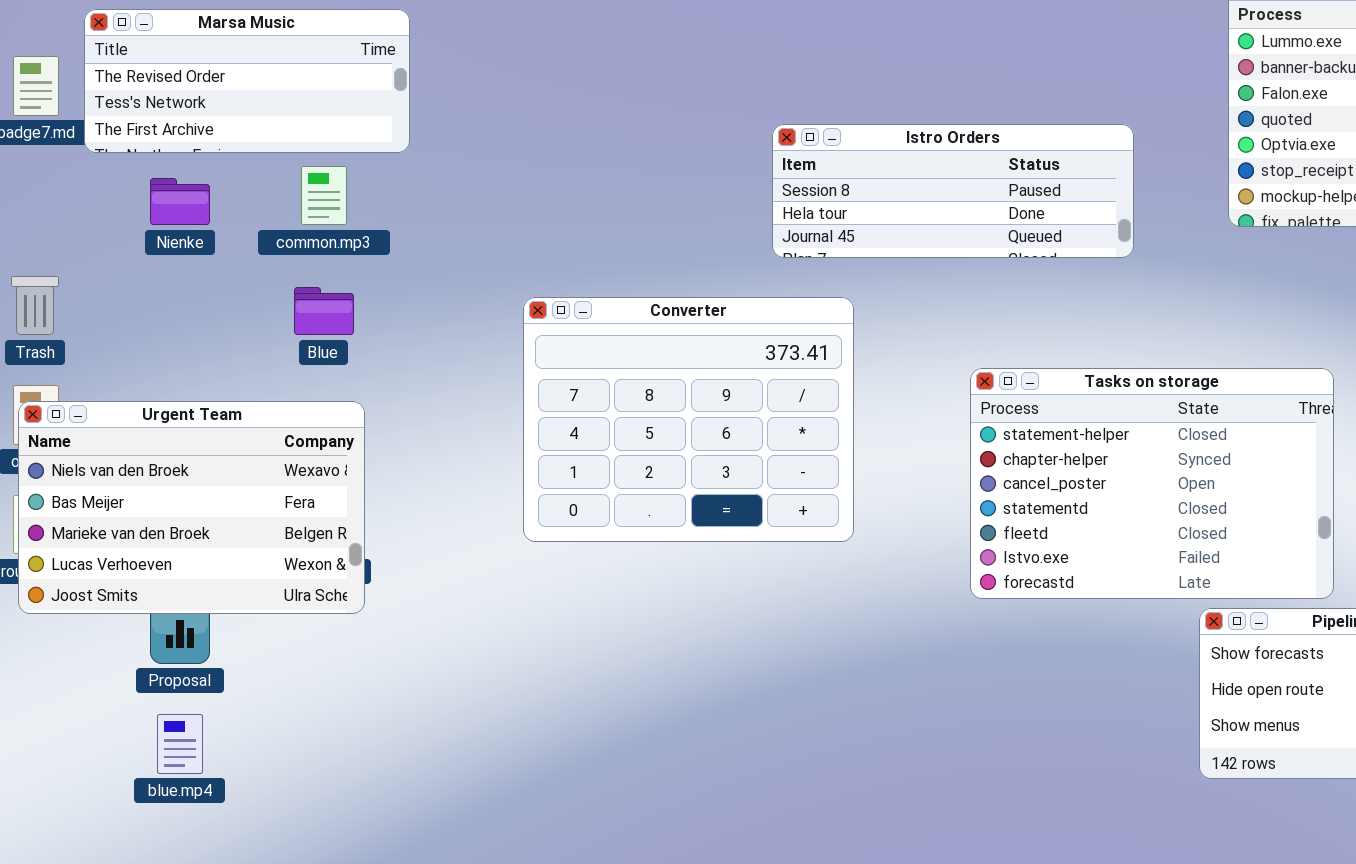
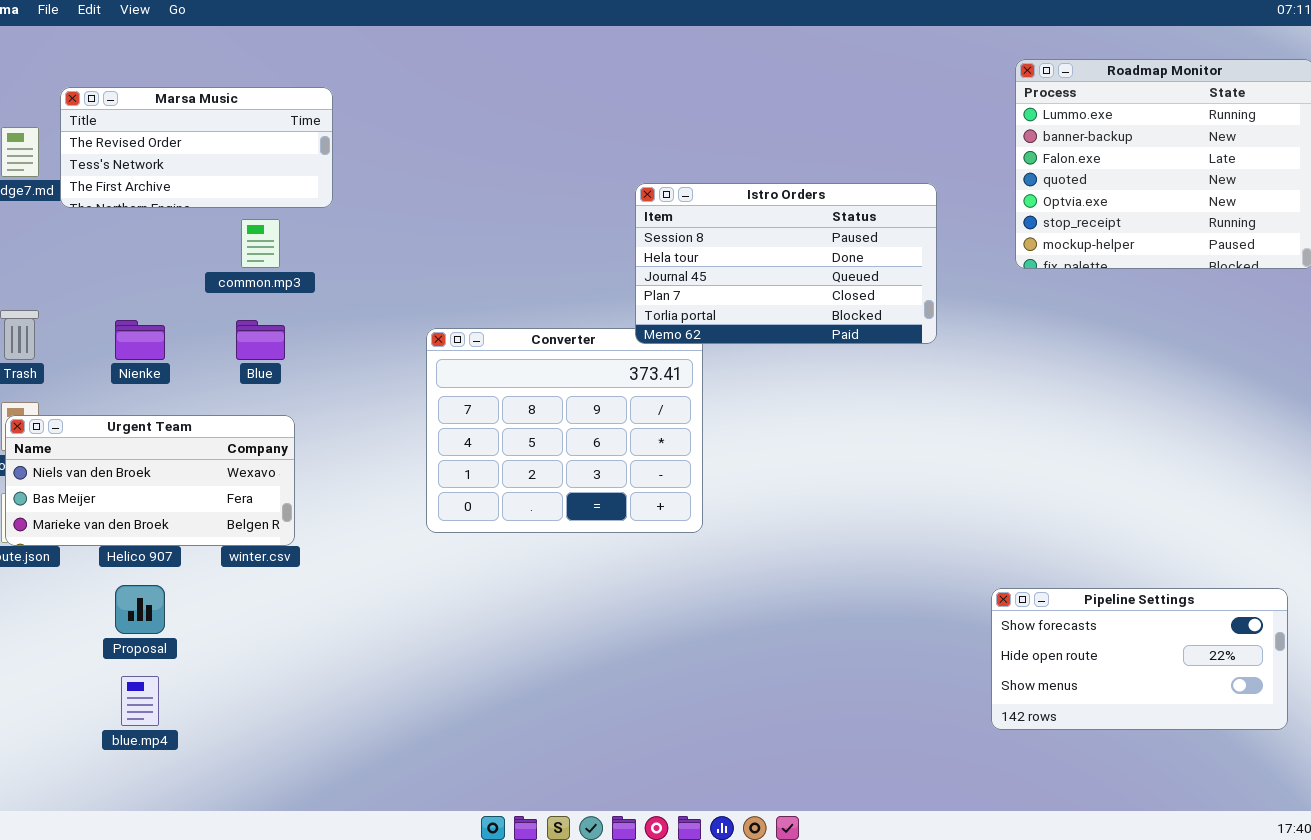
Istro Orders: [772,124,1134,258] -> [635,183,937,344], resized
Nienke: [150,178,210,225] -> [115,320,165,360], moved
Tasks on storage: [970,368,1334,599] -> none, closed
Urgent Team: [18,401,365,614] -> [5,415,295,546], resized

